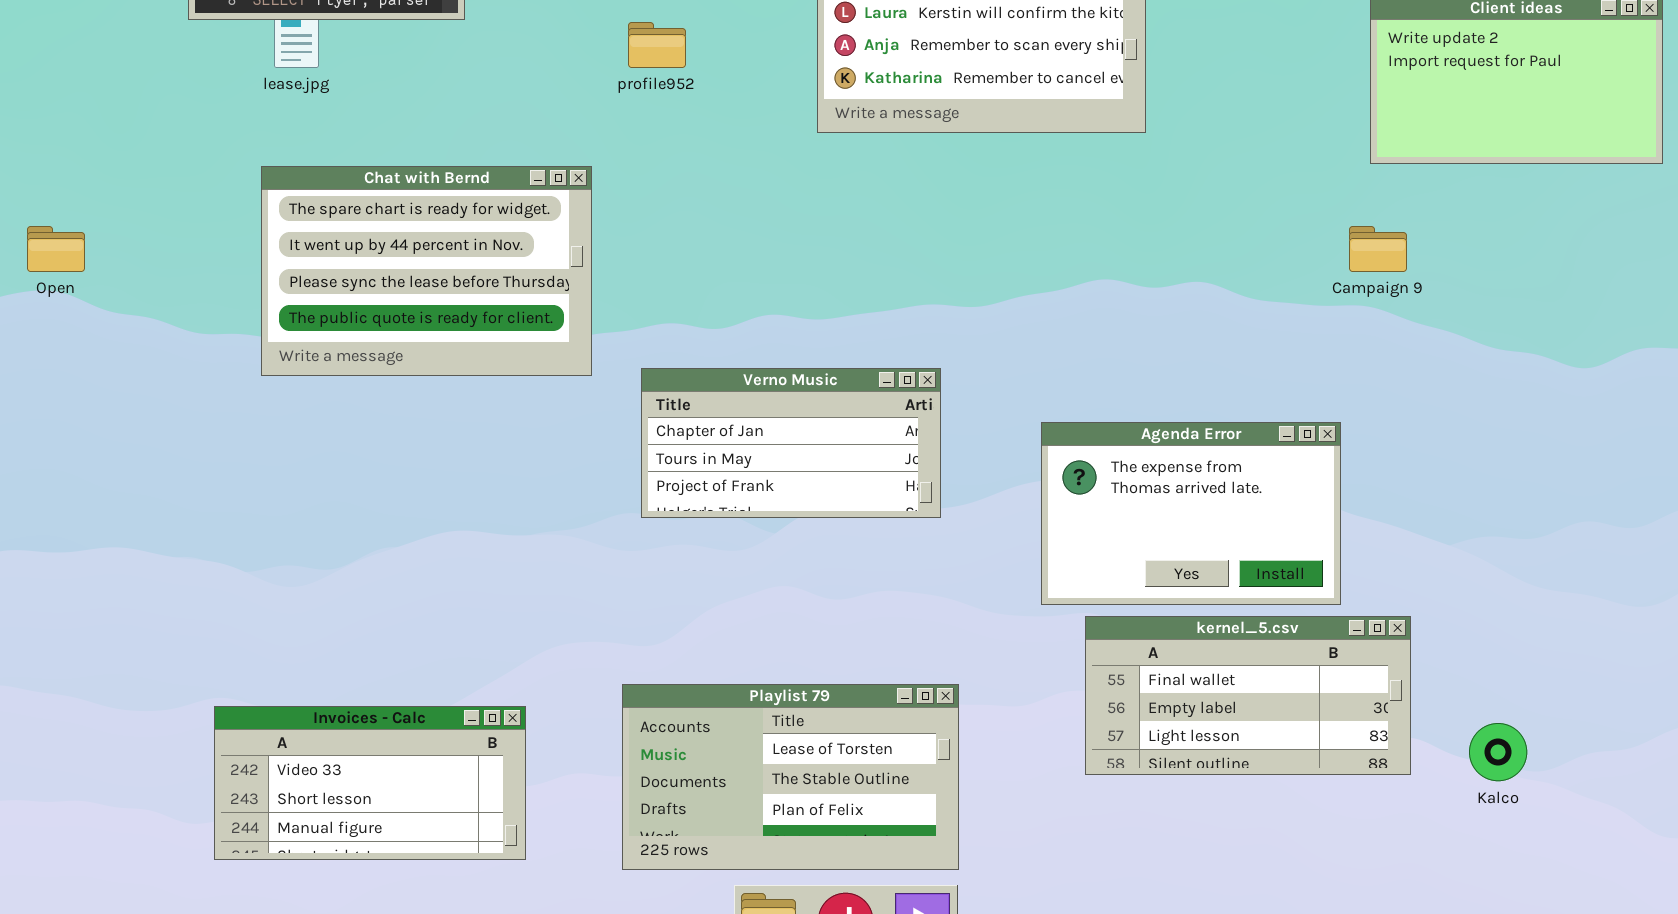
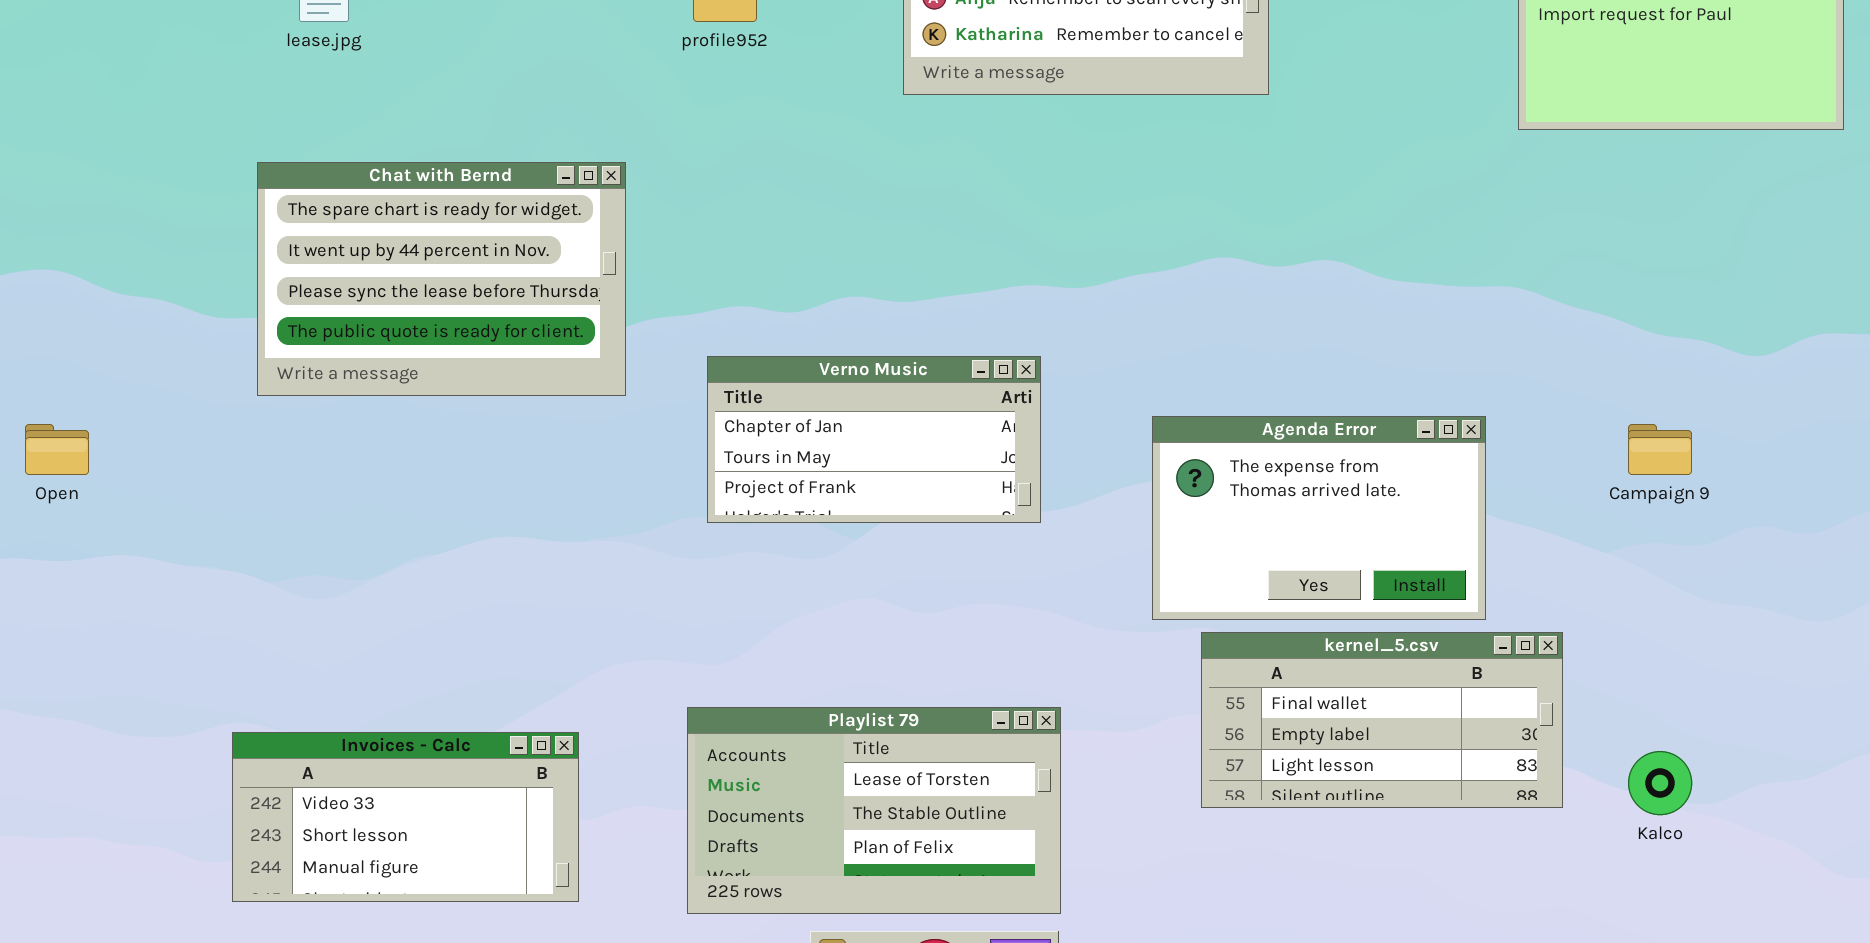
Chat with Bernd: [261,166,592,376] -> [257,162,626,396], moved
Open: [27,226,85,272] -> [25,424,89,475], moved
Campaign 9: [1349,226,1407,272] -> [1628,424,1692,475], moved

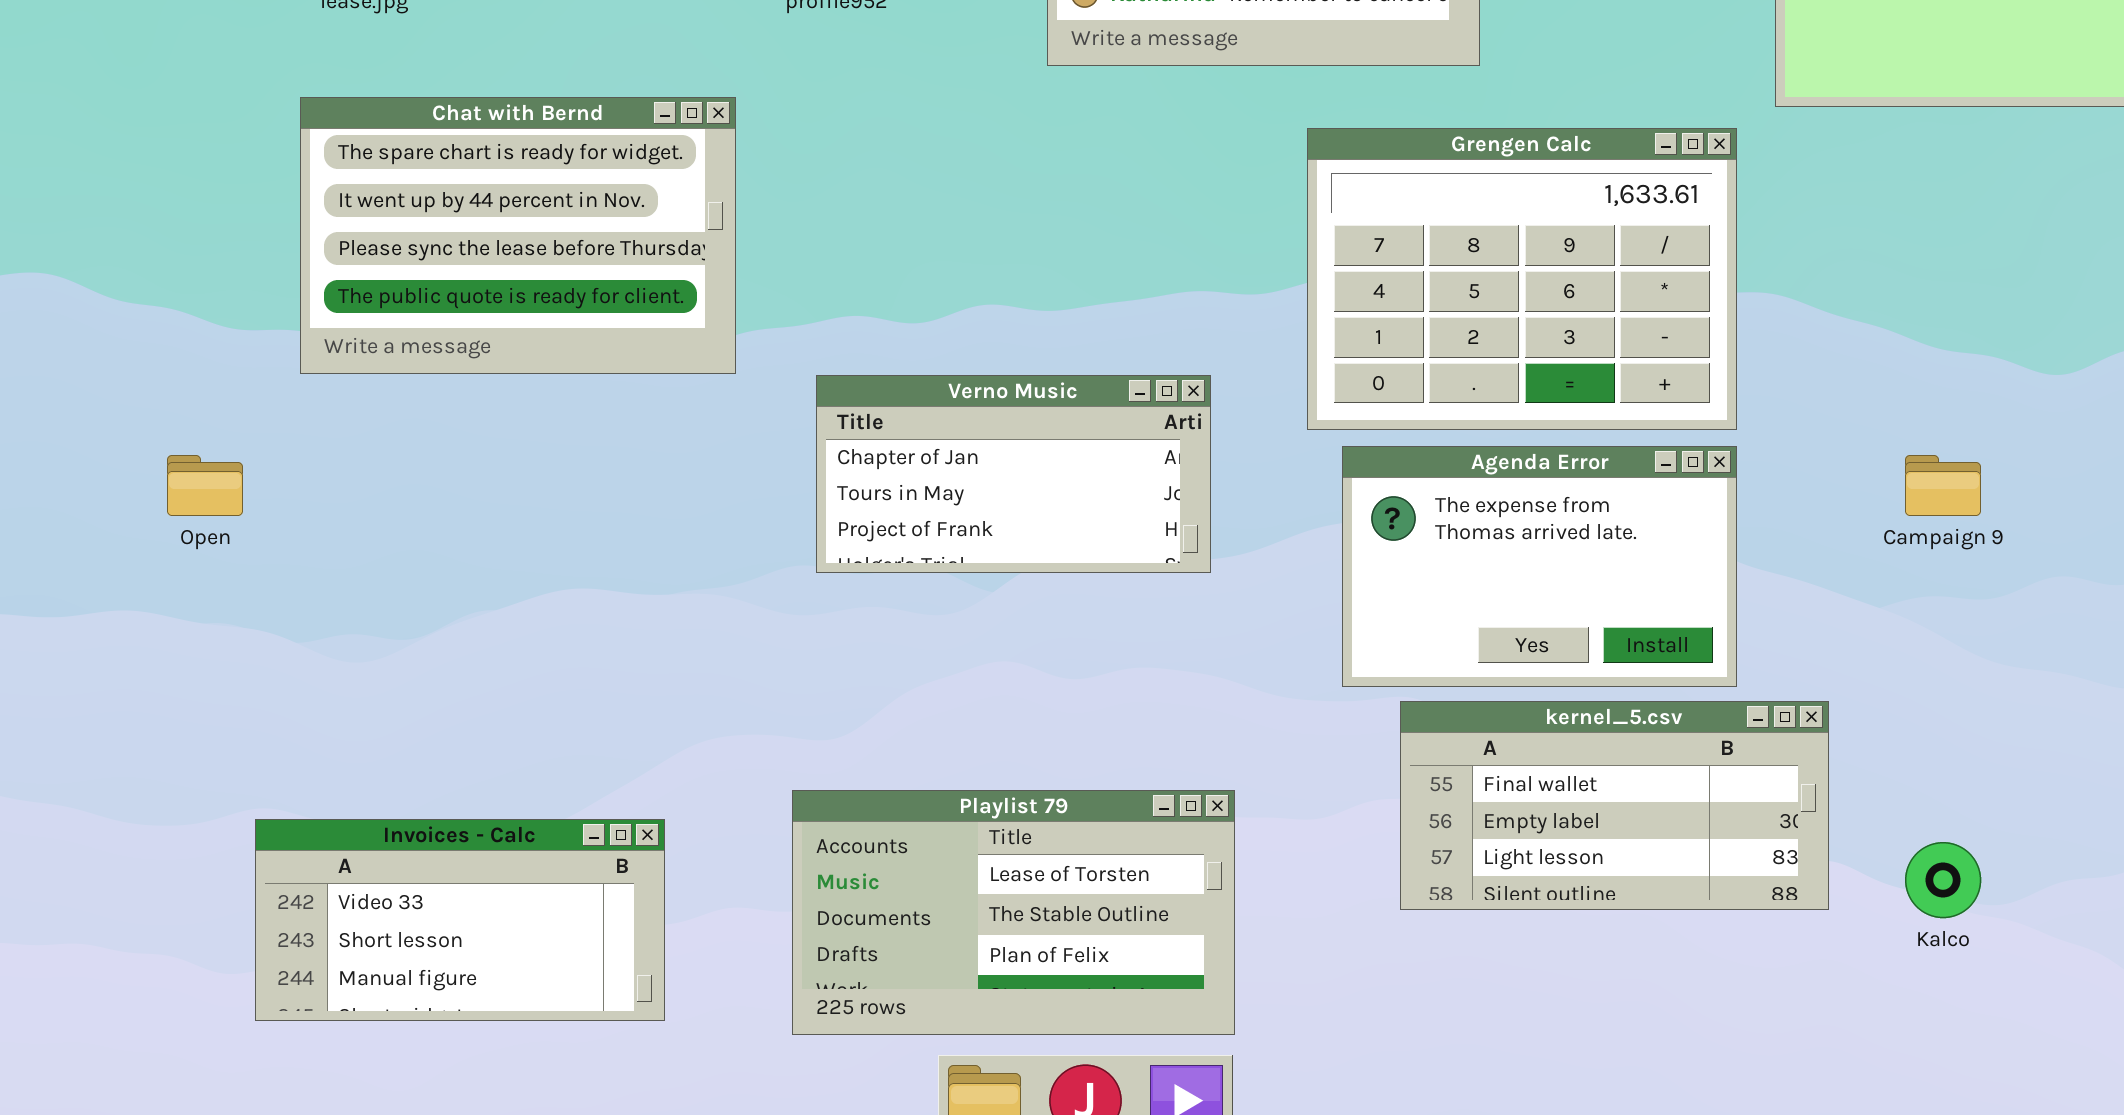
Grengen Calc: none -> [1307,128,1737,430], opened
Chat with Bernd: [257,162,626,396] -> [300,97,736,374], moved
Open: [25,424,89,475] -> [167,455,243,516], moved

